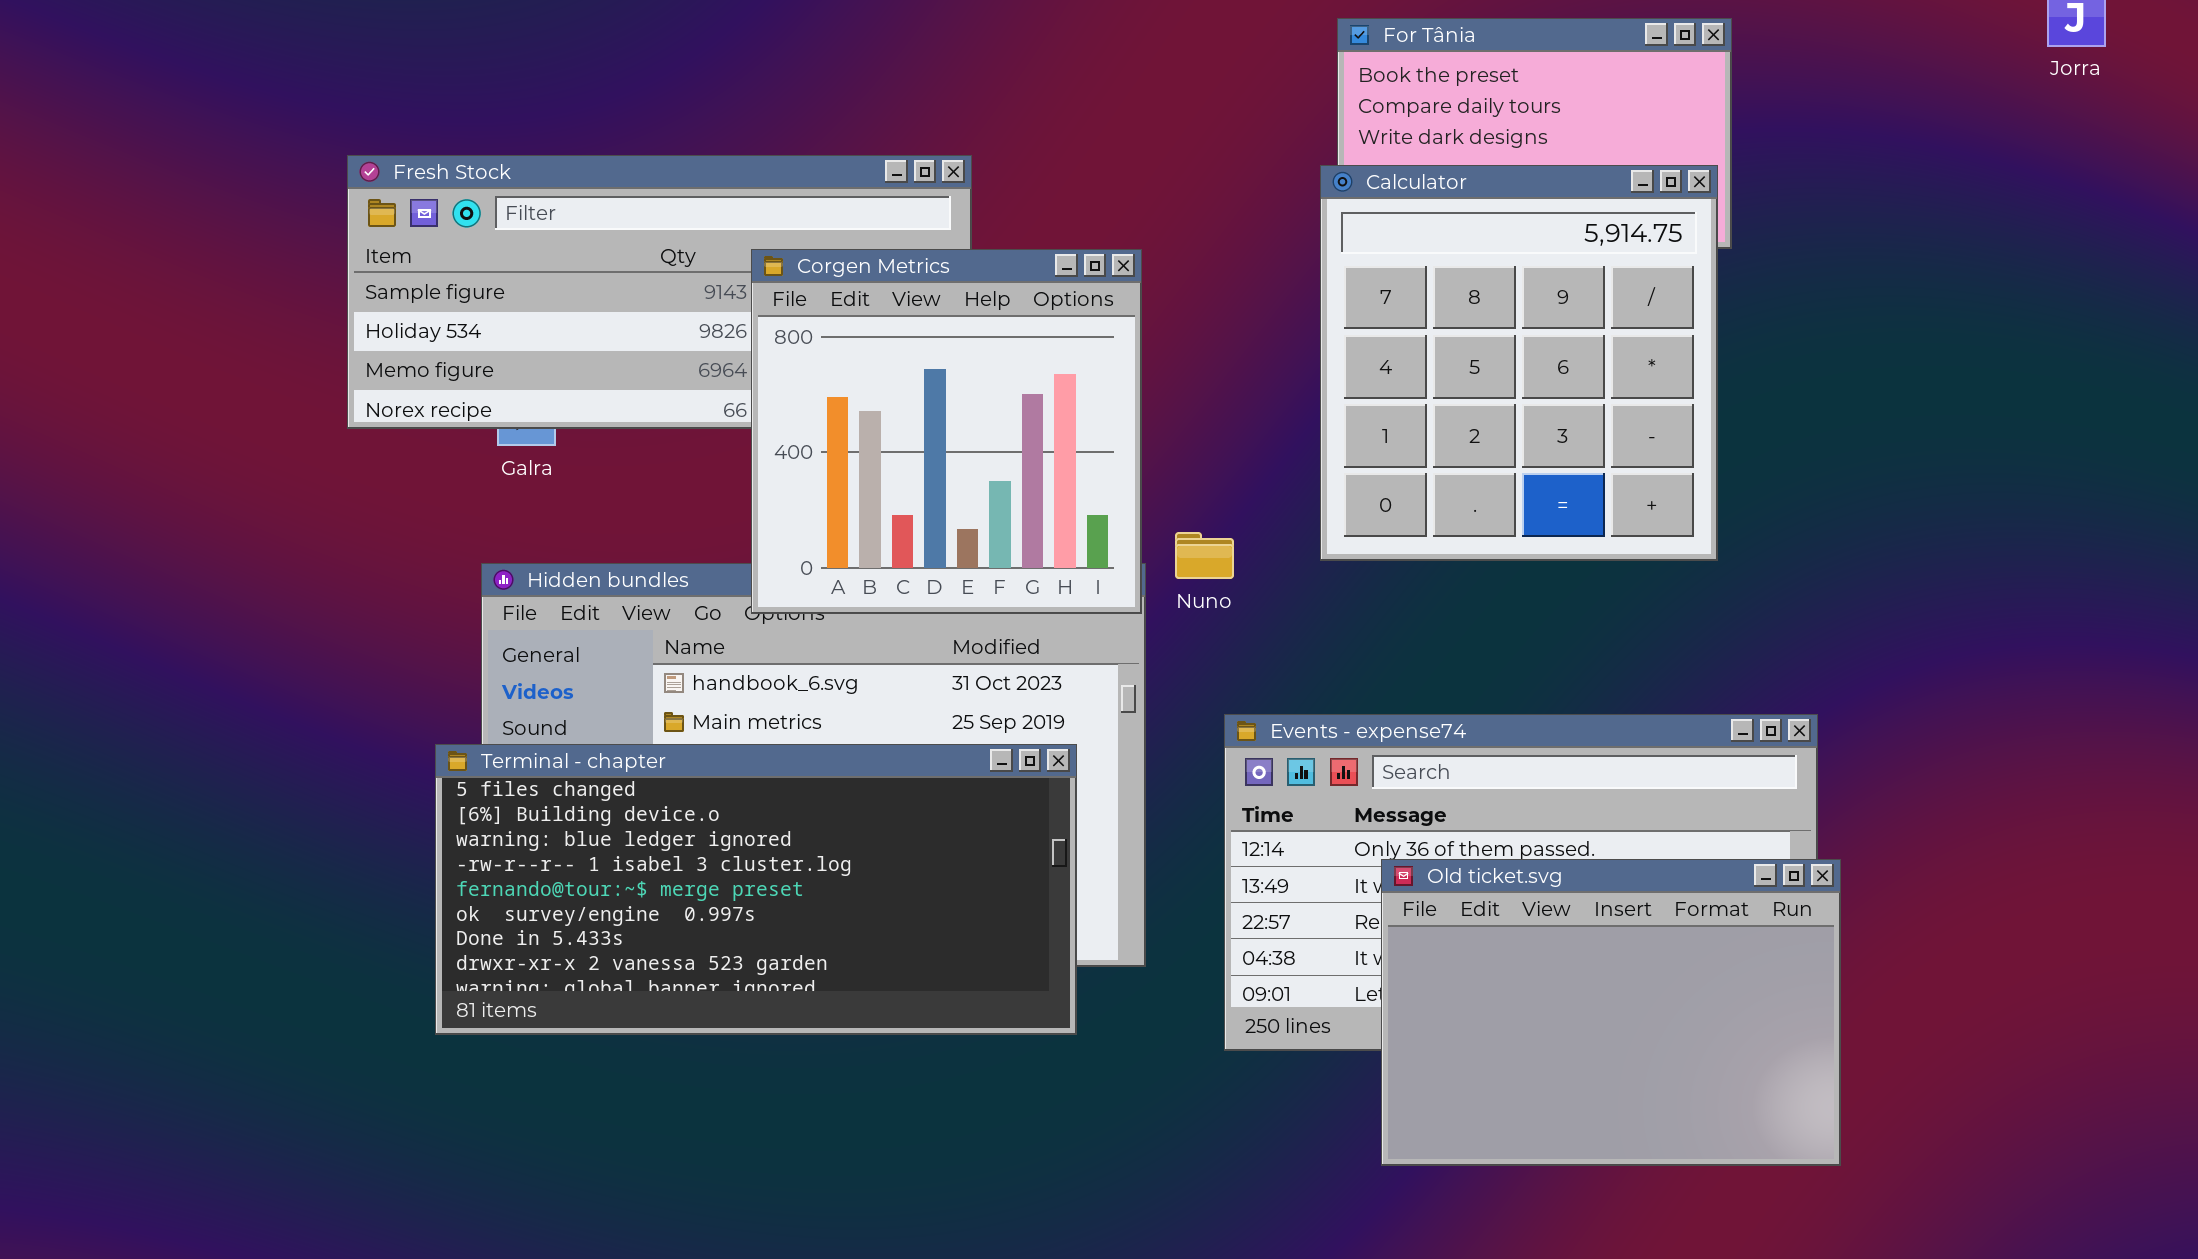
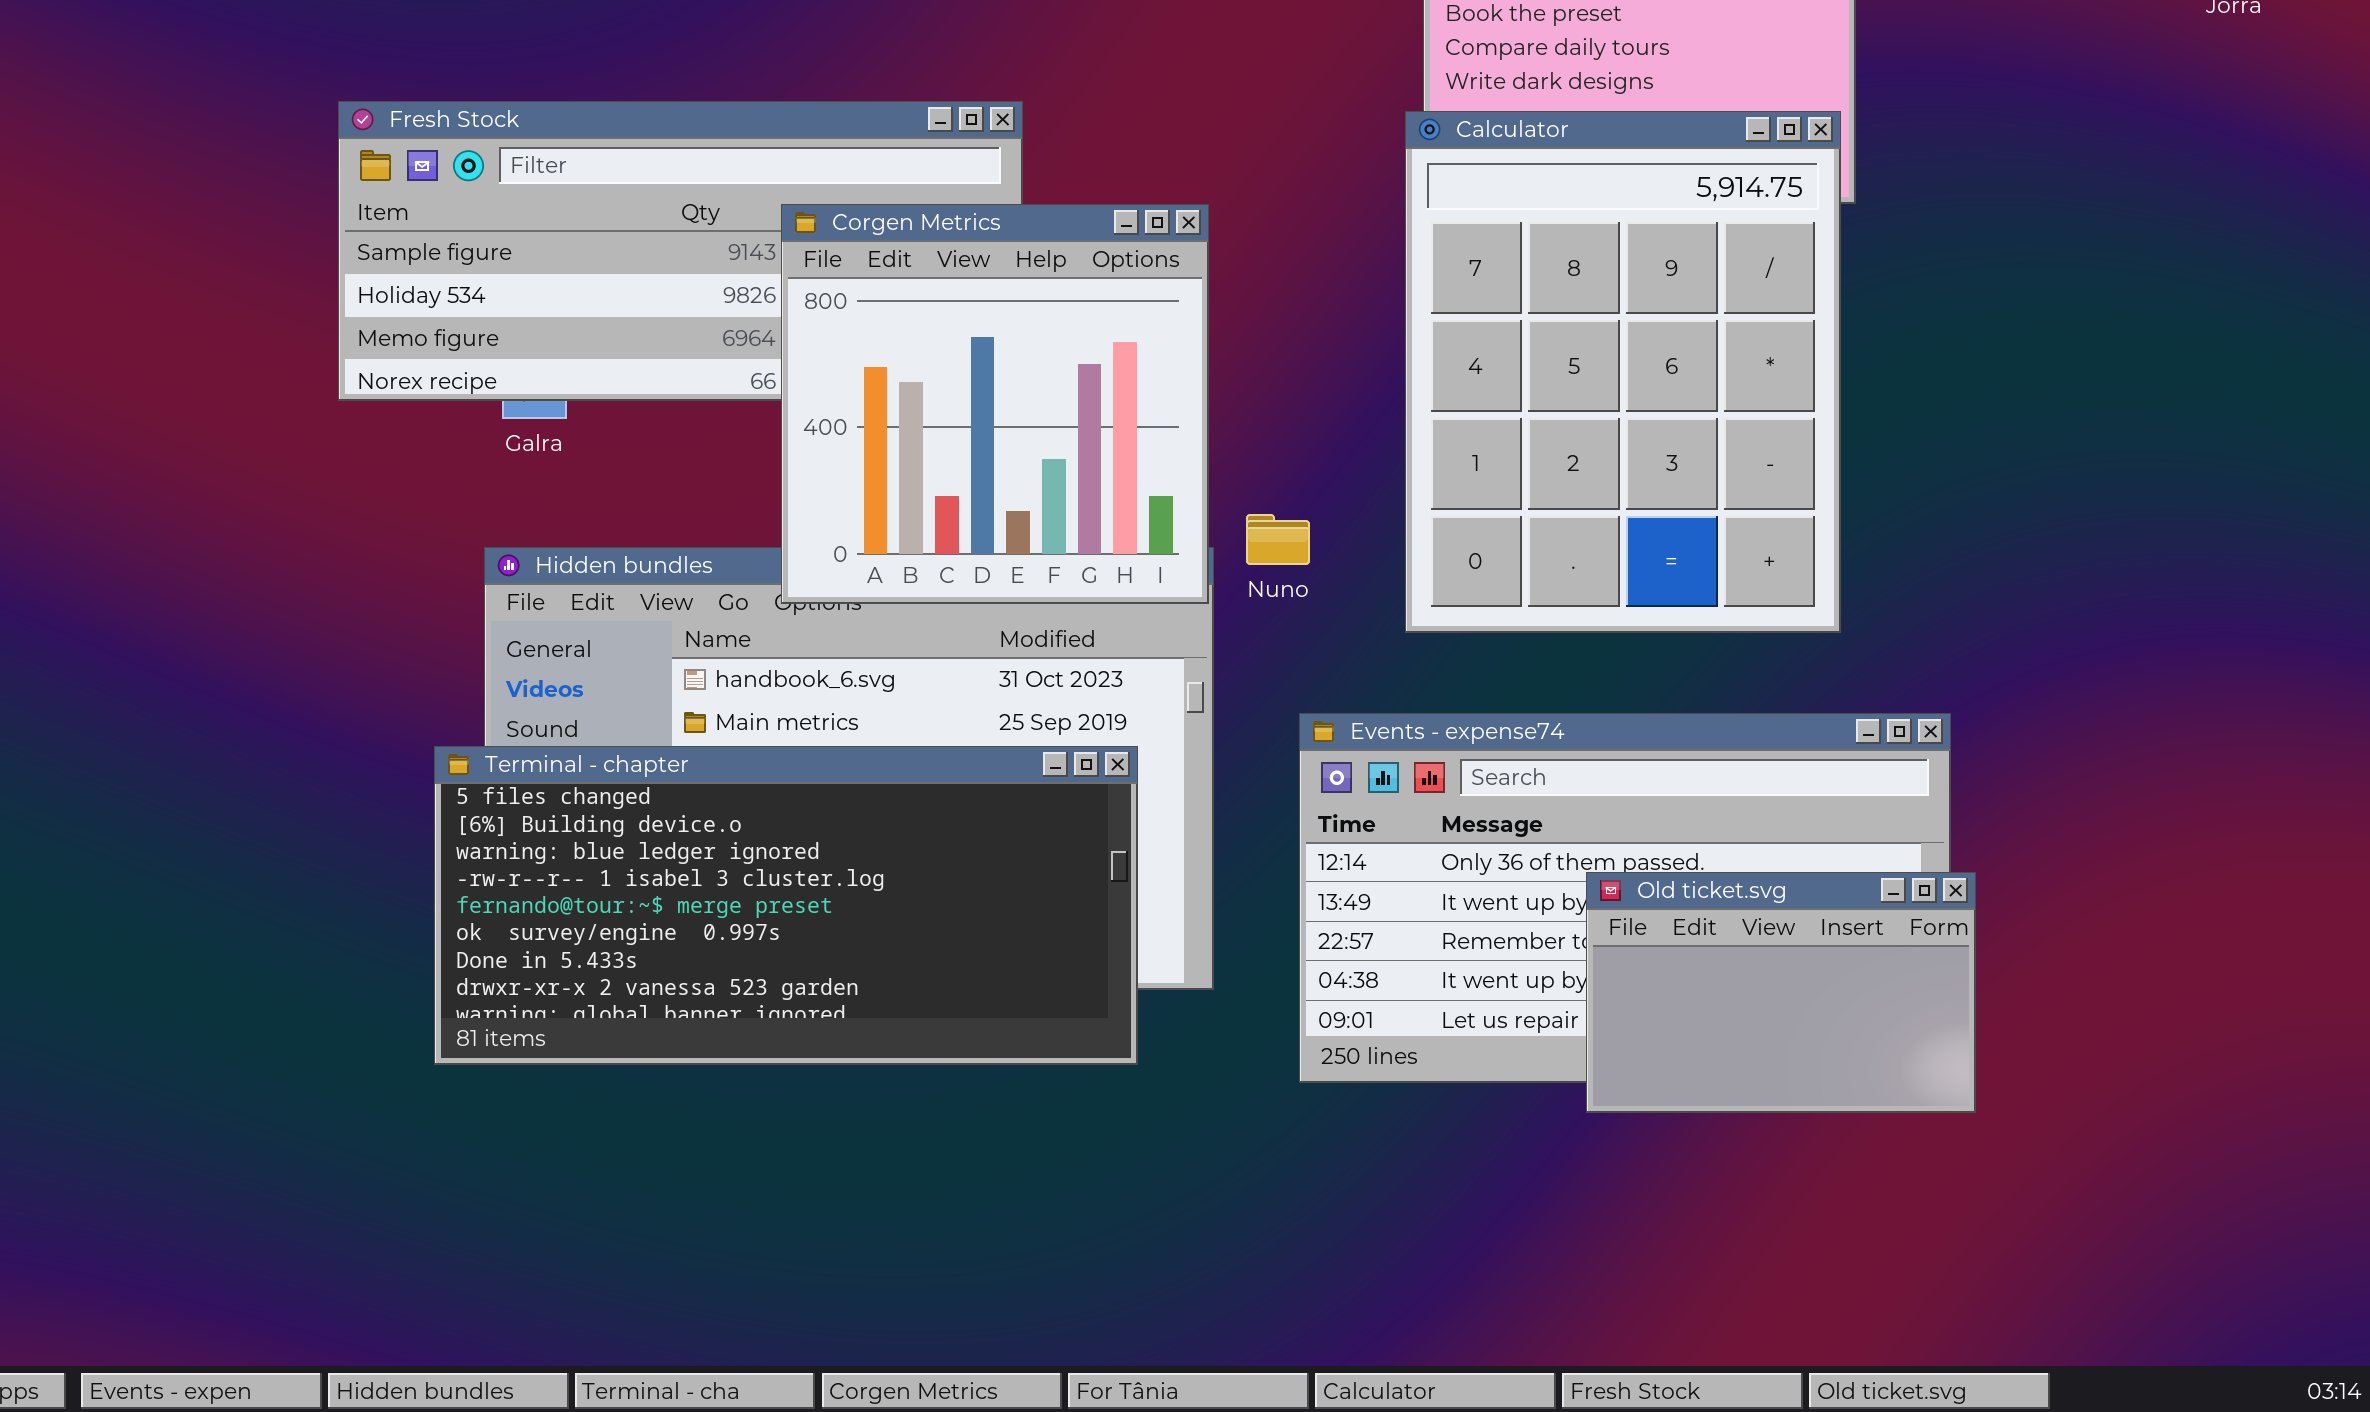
Calculator: [1320,165,1718,561] -> [1405,111,1841,633], resized
Old ticket.svg: [1381,859,1841,1166] -> [1586,872,1976,1113], resized

